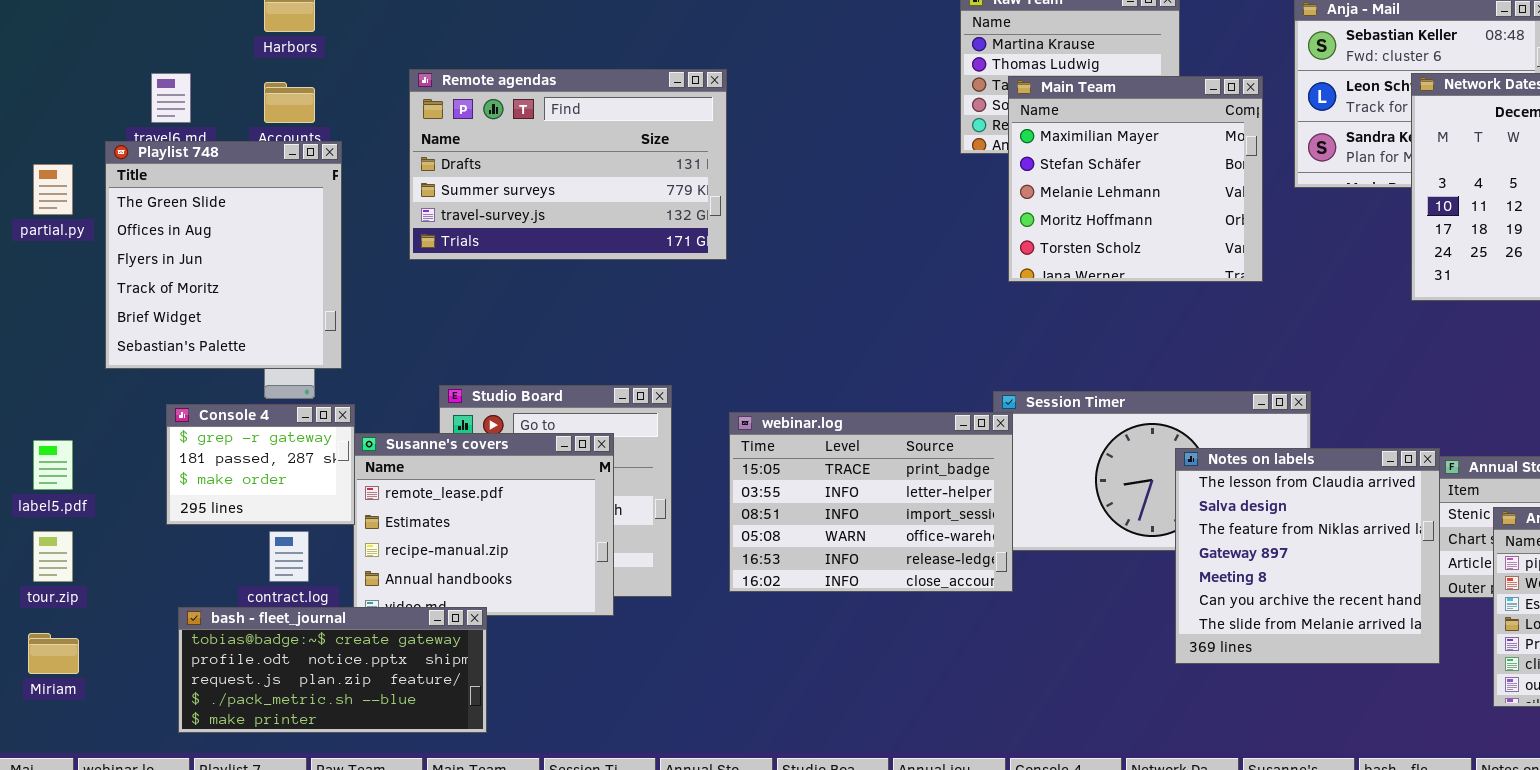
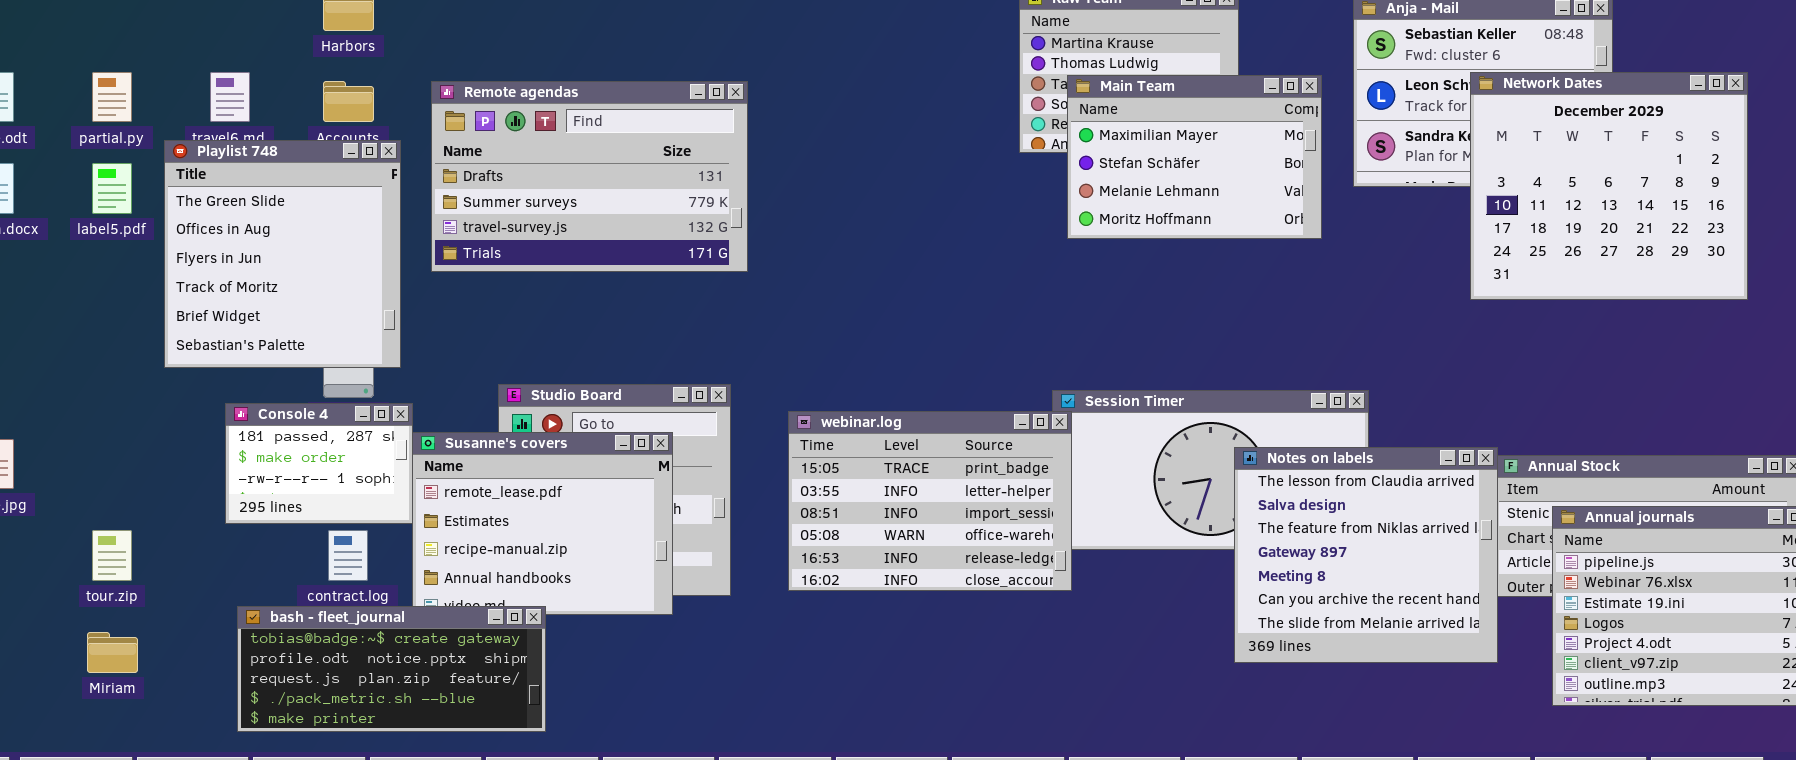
Remote agendas: [409,69,727,260] -> [431,81,748,272], moved
Main Team: [1008,76,1263,282] -> [1067,75,1322,239], resized
partial.py: [33,164,73,215] -> [92,72,132,122], moved
Console 4: [166,404,355,525] -> [225,403,413,524], scrolled down 1 row
label5.pdf: [33,440,73,490] -> [92,163,132,214], moved

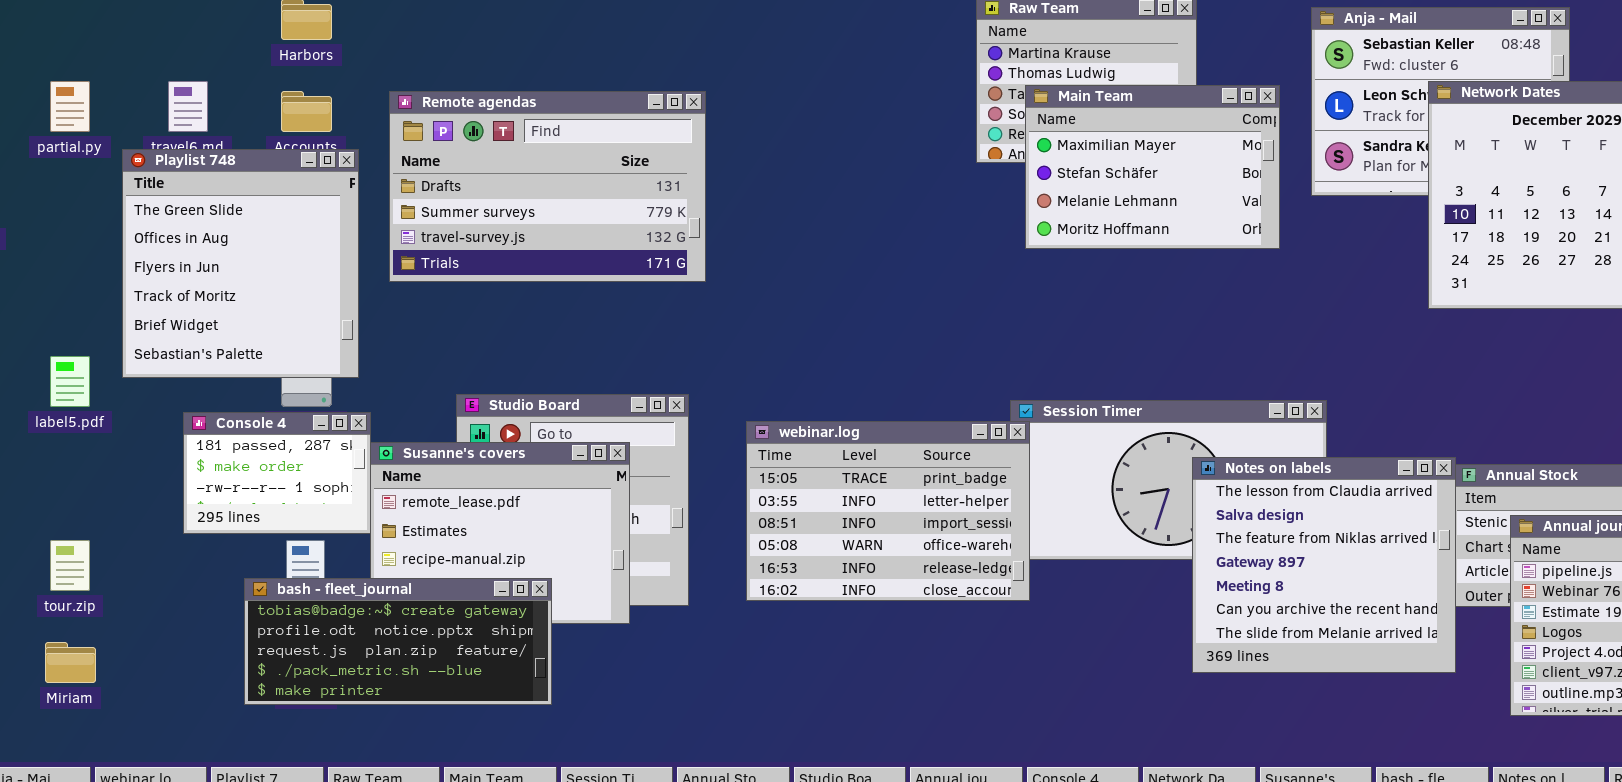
label5.pdf: [92,163,132,214] -> [50,356,90,407], moved
bash - fleet_journal: [237,606,546,732] -> [244,578,552,705], moved

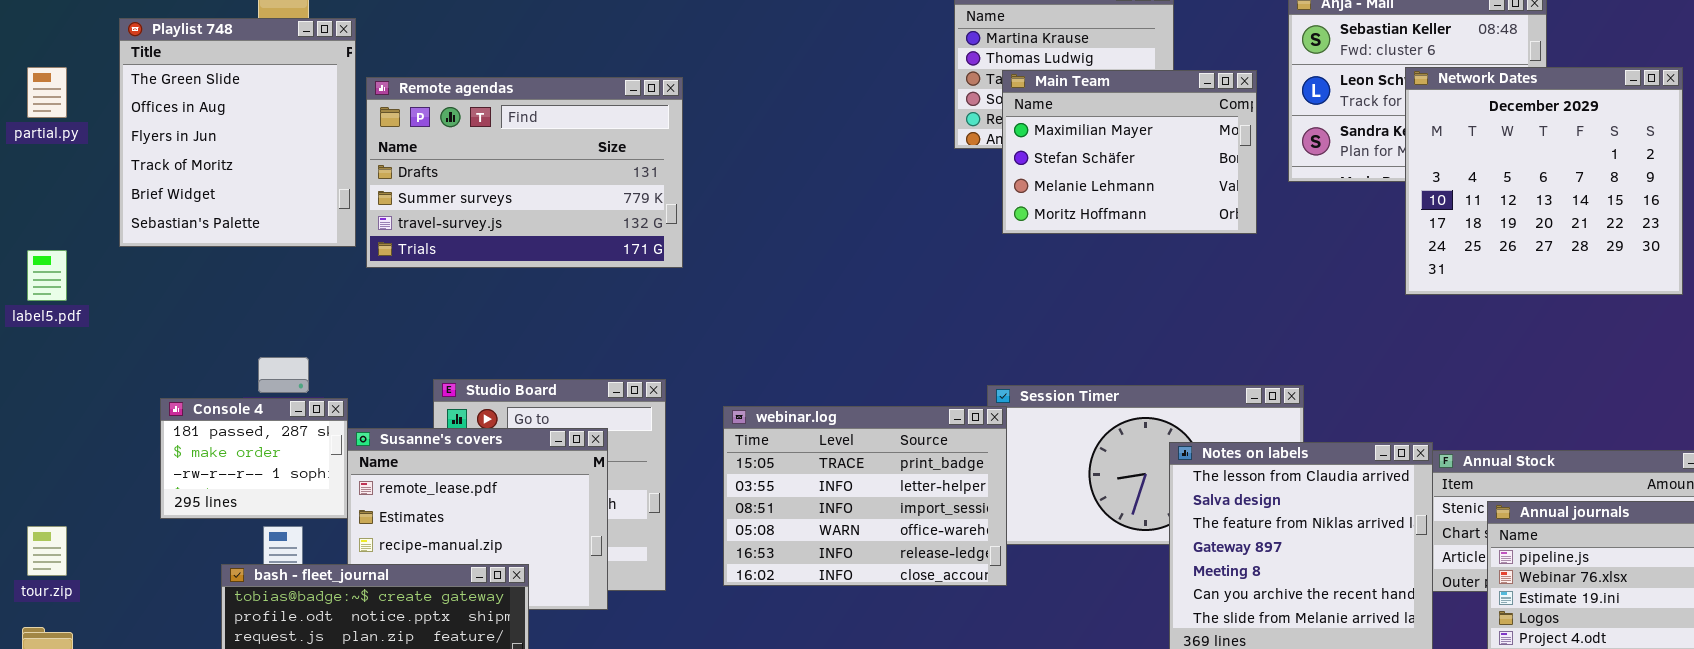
Playlist 748: [122,149,359,378] -> [119,18,356,247], moved
label5.pdf: [50,356,90,407] -> [27,250,67,301], moved

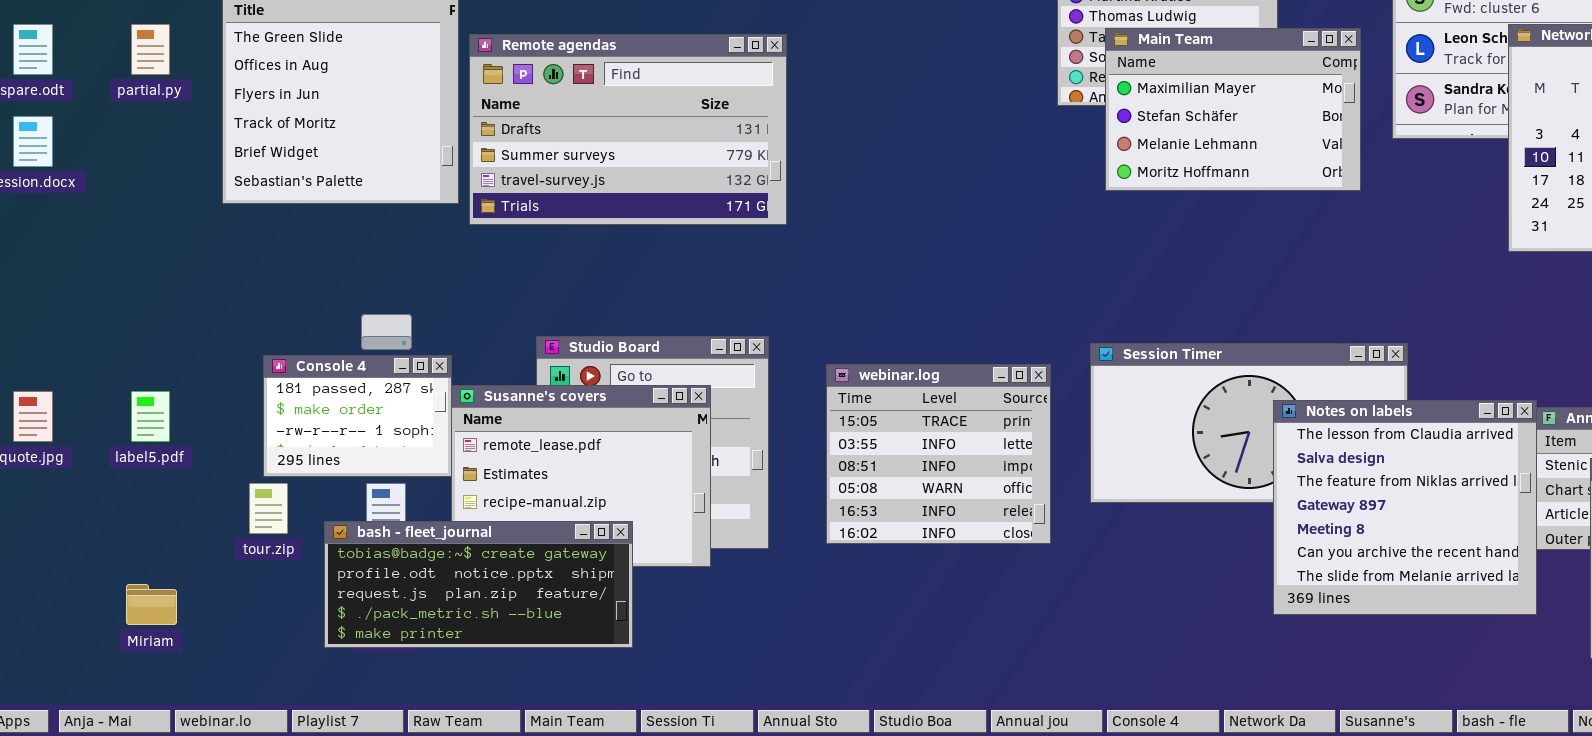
label5.pdf: [27,250,67,301] -> [131,391,170,442], moved
webinar.log: [723,406,1007,586] -> [826,364,1051,544], resized
tour.zip: [27,526,67,576] -> [249,483,288,534], moved

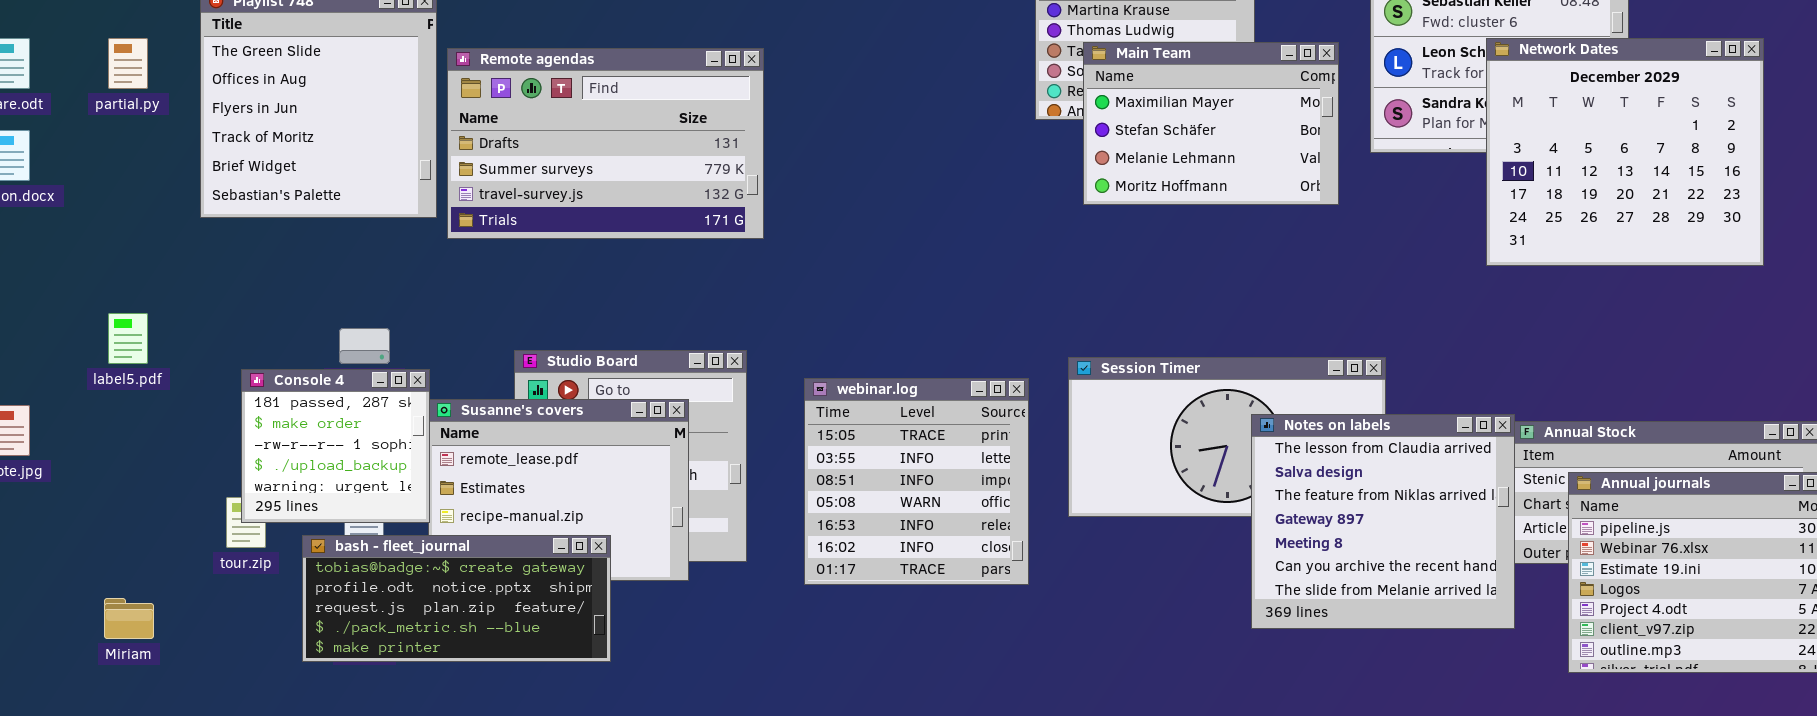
Console 4: [263,355,452,477] -> [241,369,430,523], resized
webinar.log: [826,364,1051,544] -> [804,378,1029,585], resized
label5.pdf: [131,391,170,442] -> [108,313,148,364], moved

